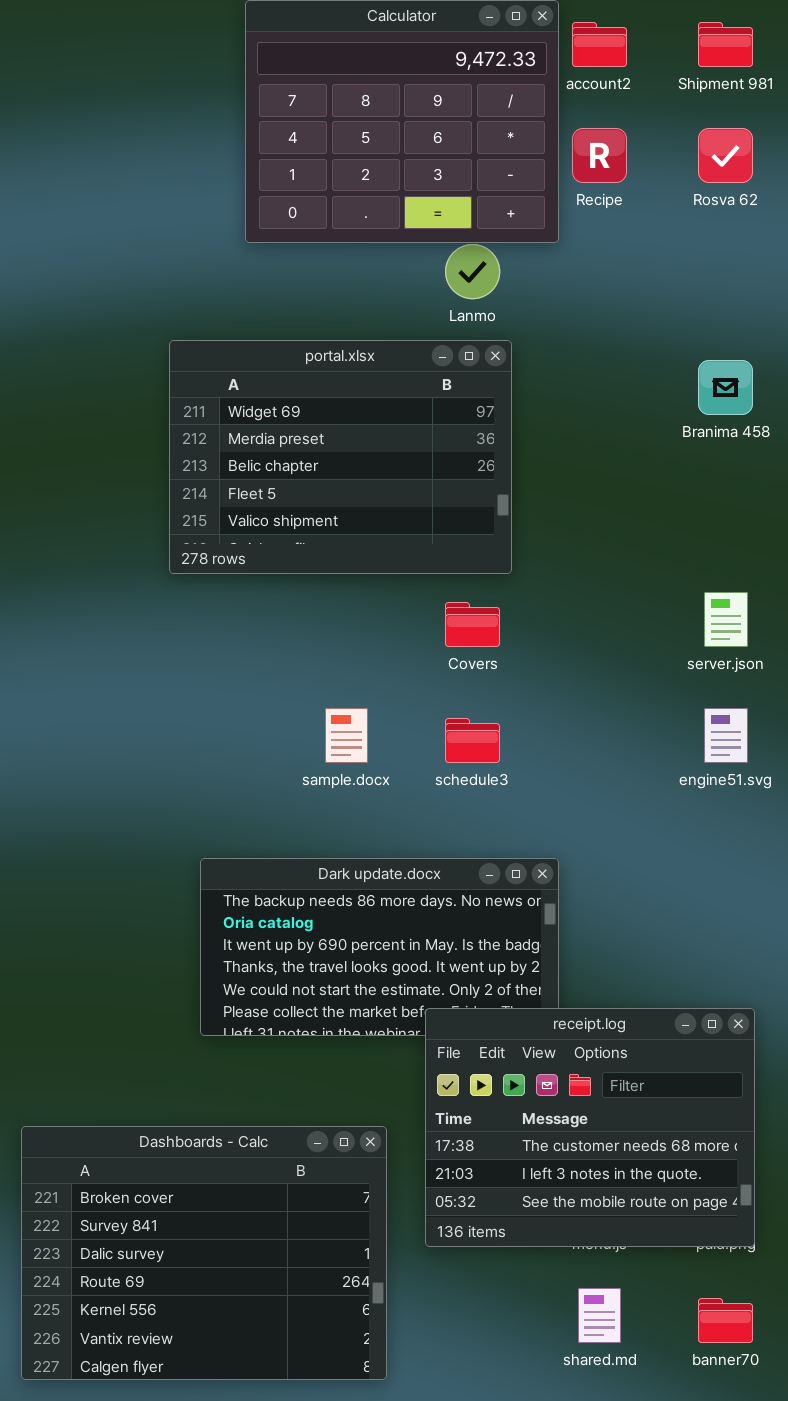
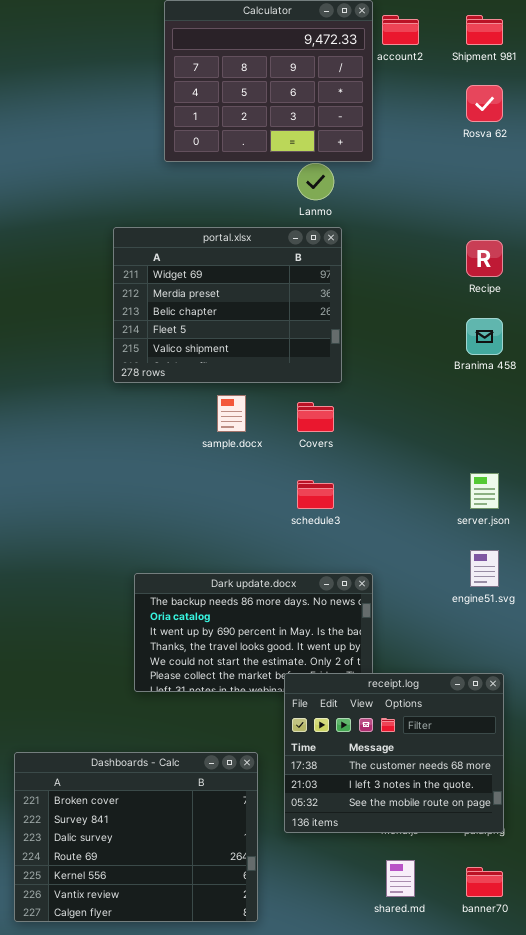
Recipe: [572,128,627,183] -> [466,240,503,277], moved
Branima 458: [698,360,753,415] -> [466,318,503,355], moved
server.json: [704,592,748,647] -> [470,473,499,509], moved
sample.docx: [325,708,368,763] -> [217,395,246,432], moved
engine51.svg: [704,708,748,763] -> [470,550,499,587], moved

